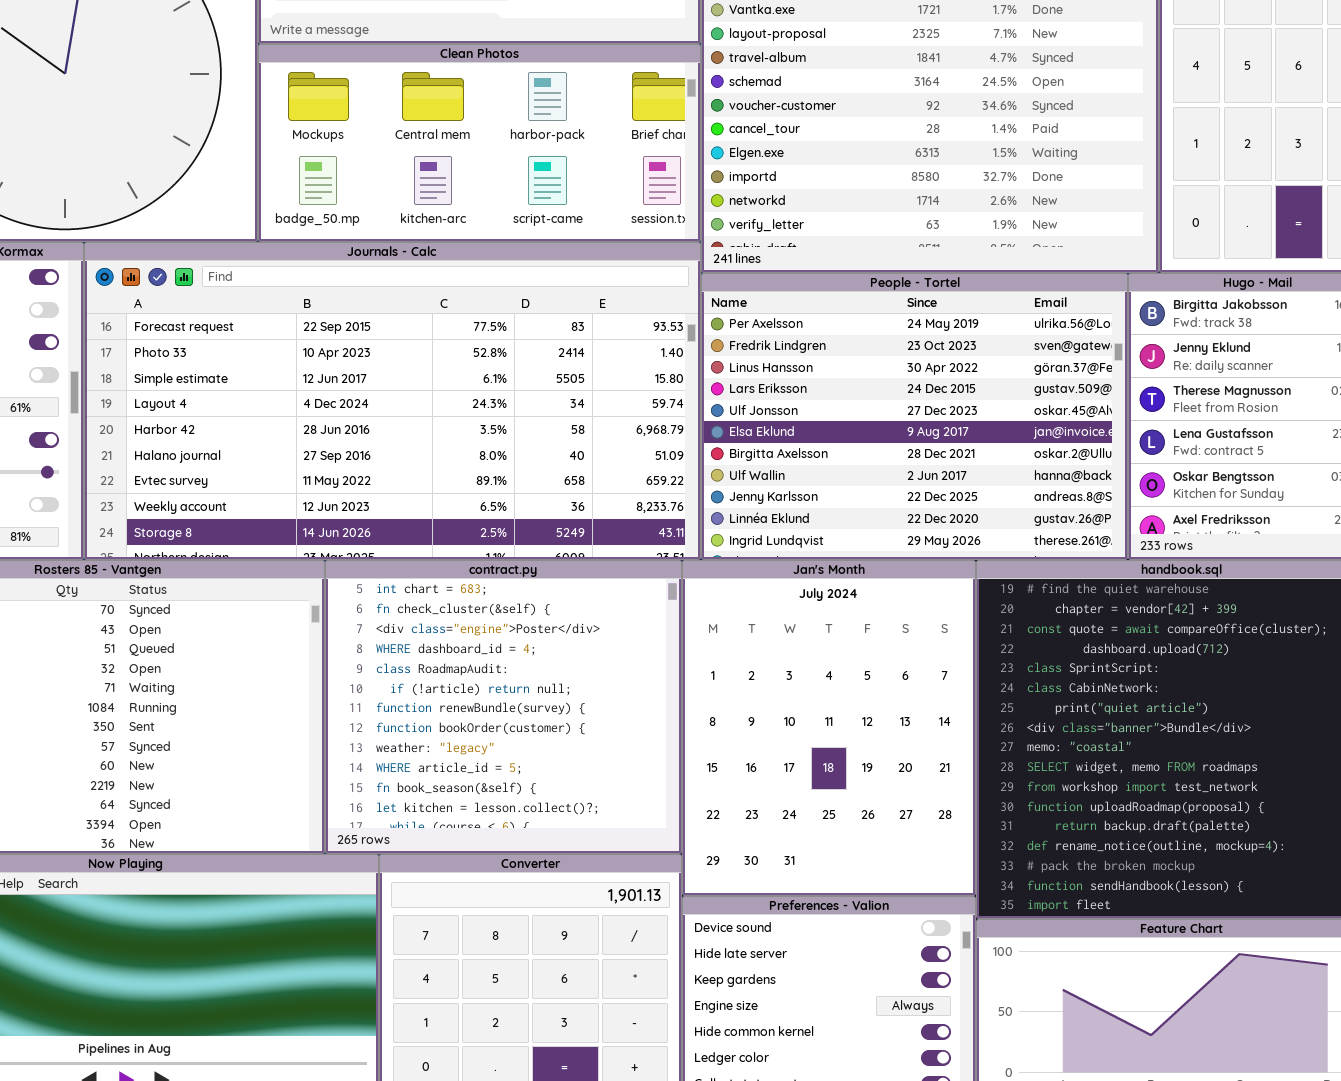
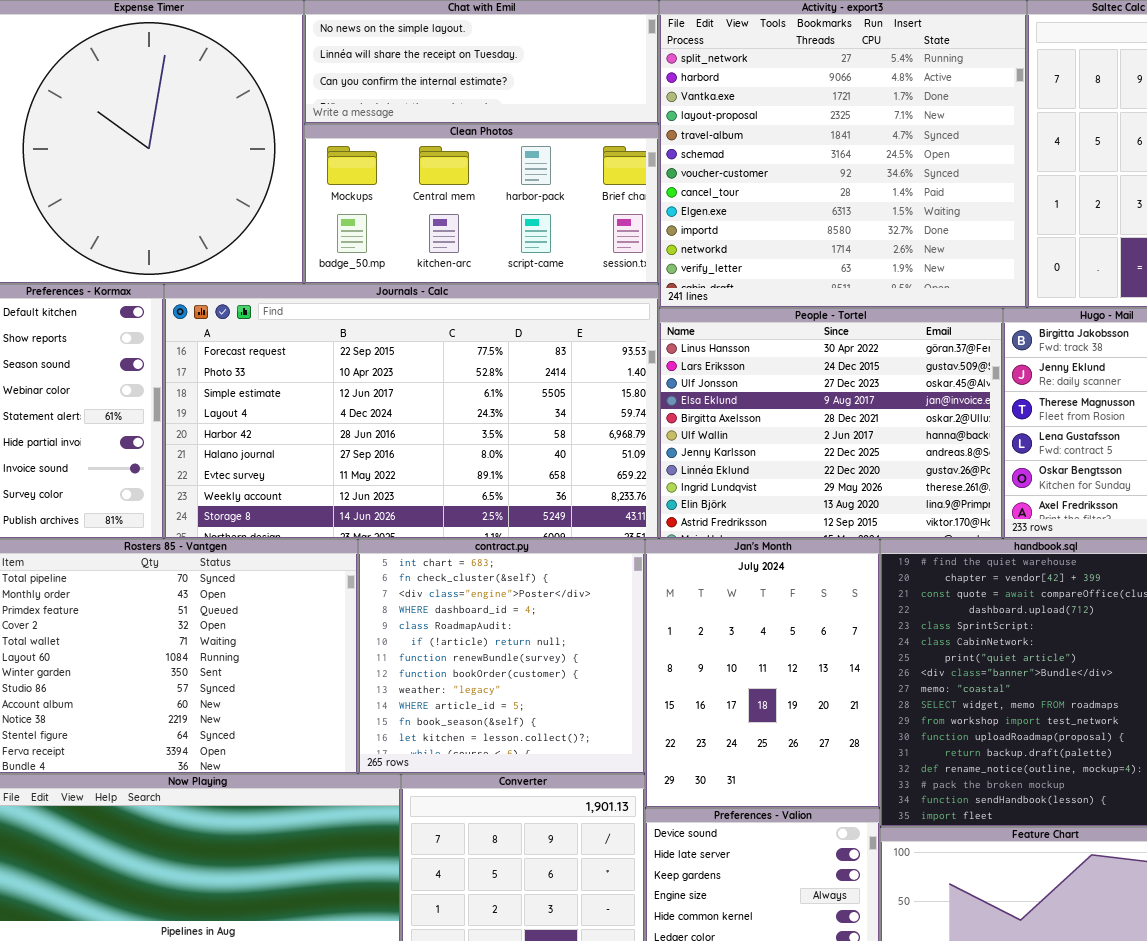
People - Tortel: [701,273,1128,560] -> [659,308,1003,539], scrolled down 2 rows

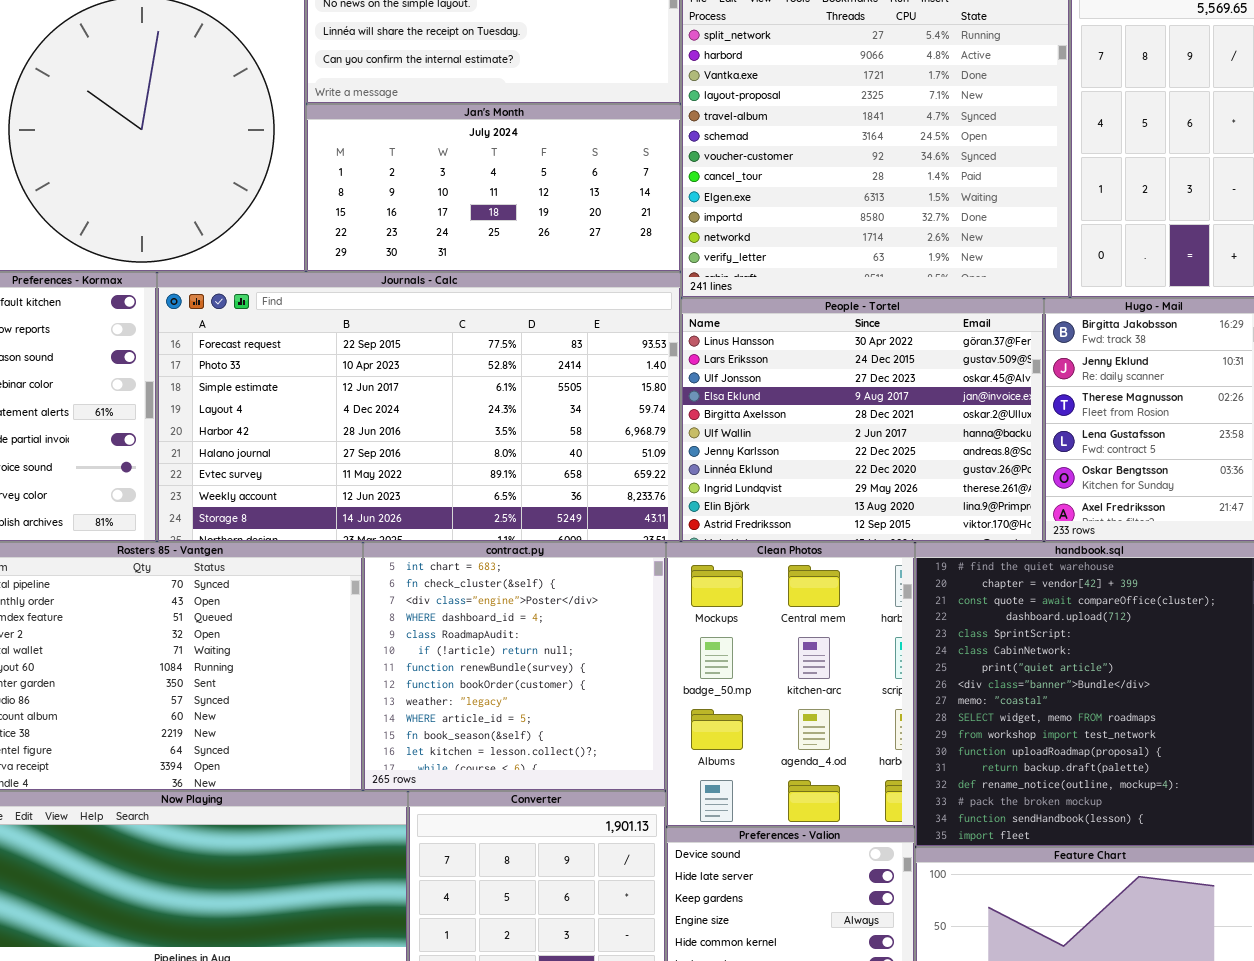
Clean Photos: [304,124,659,284] -> [666,542,915,827], moved, resized
Jan's Month: [645,539,880,808] -> [306,104,681,272], moved, resized

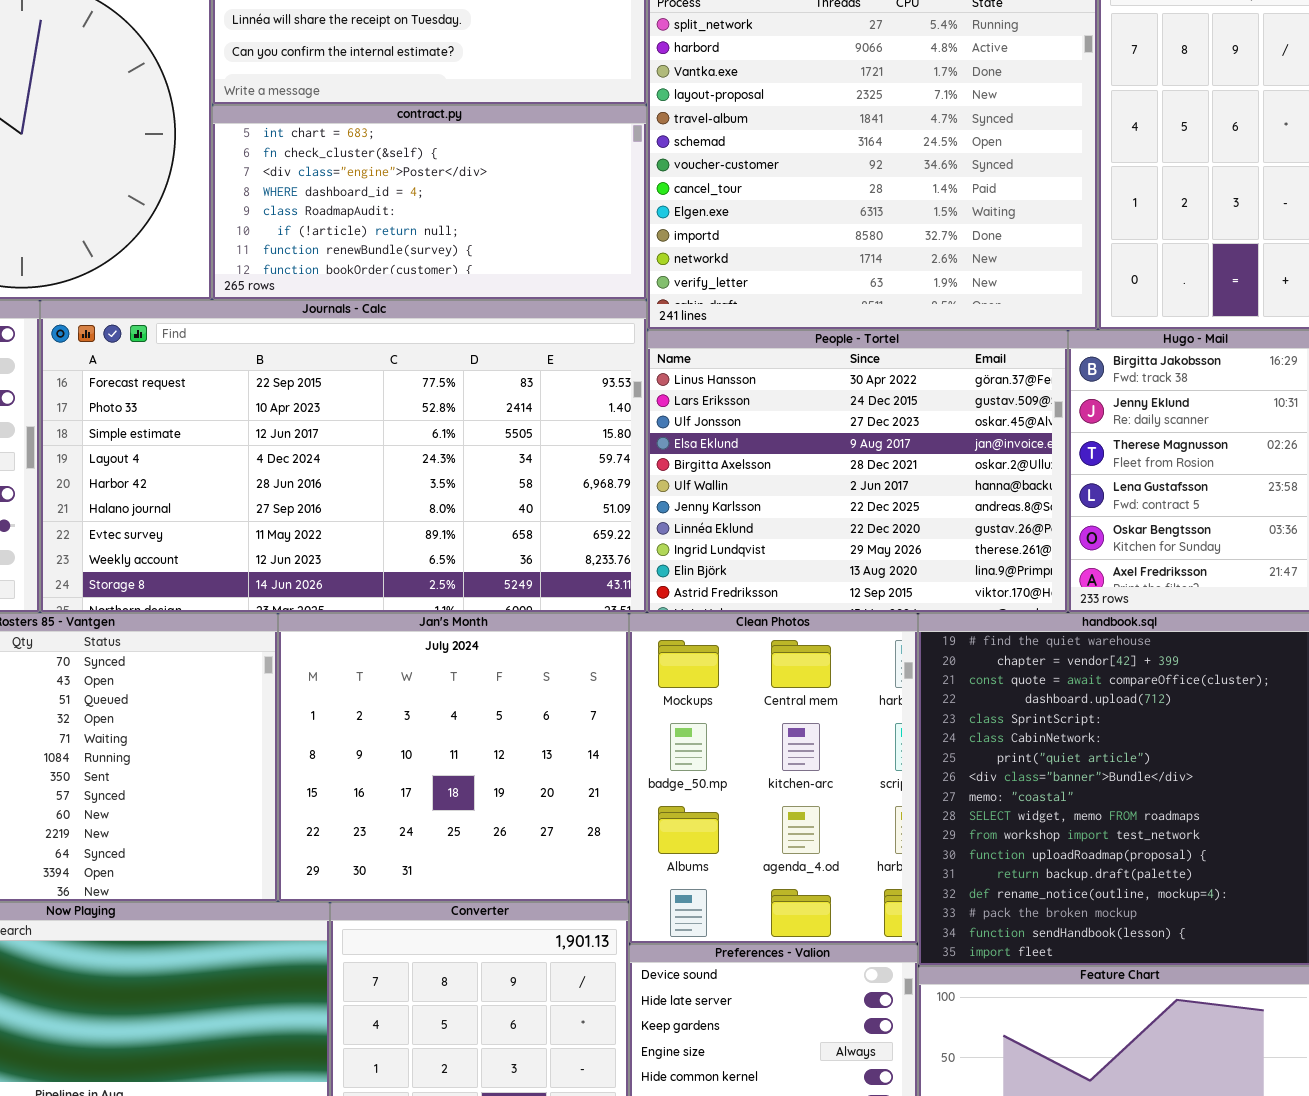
Jan's Month: [306,104,681,272] -> [278,613,629,902], moved, resized
contract.py: [363,542,666,791] -> [212,105,647,300], moved, resized

